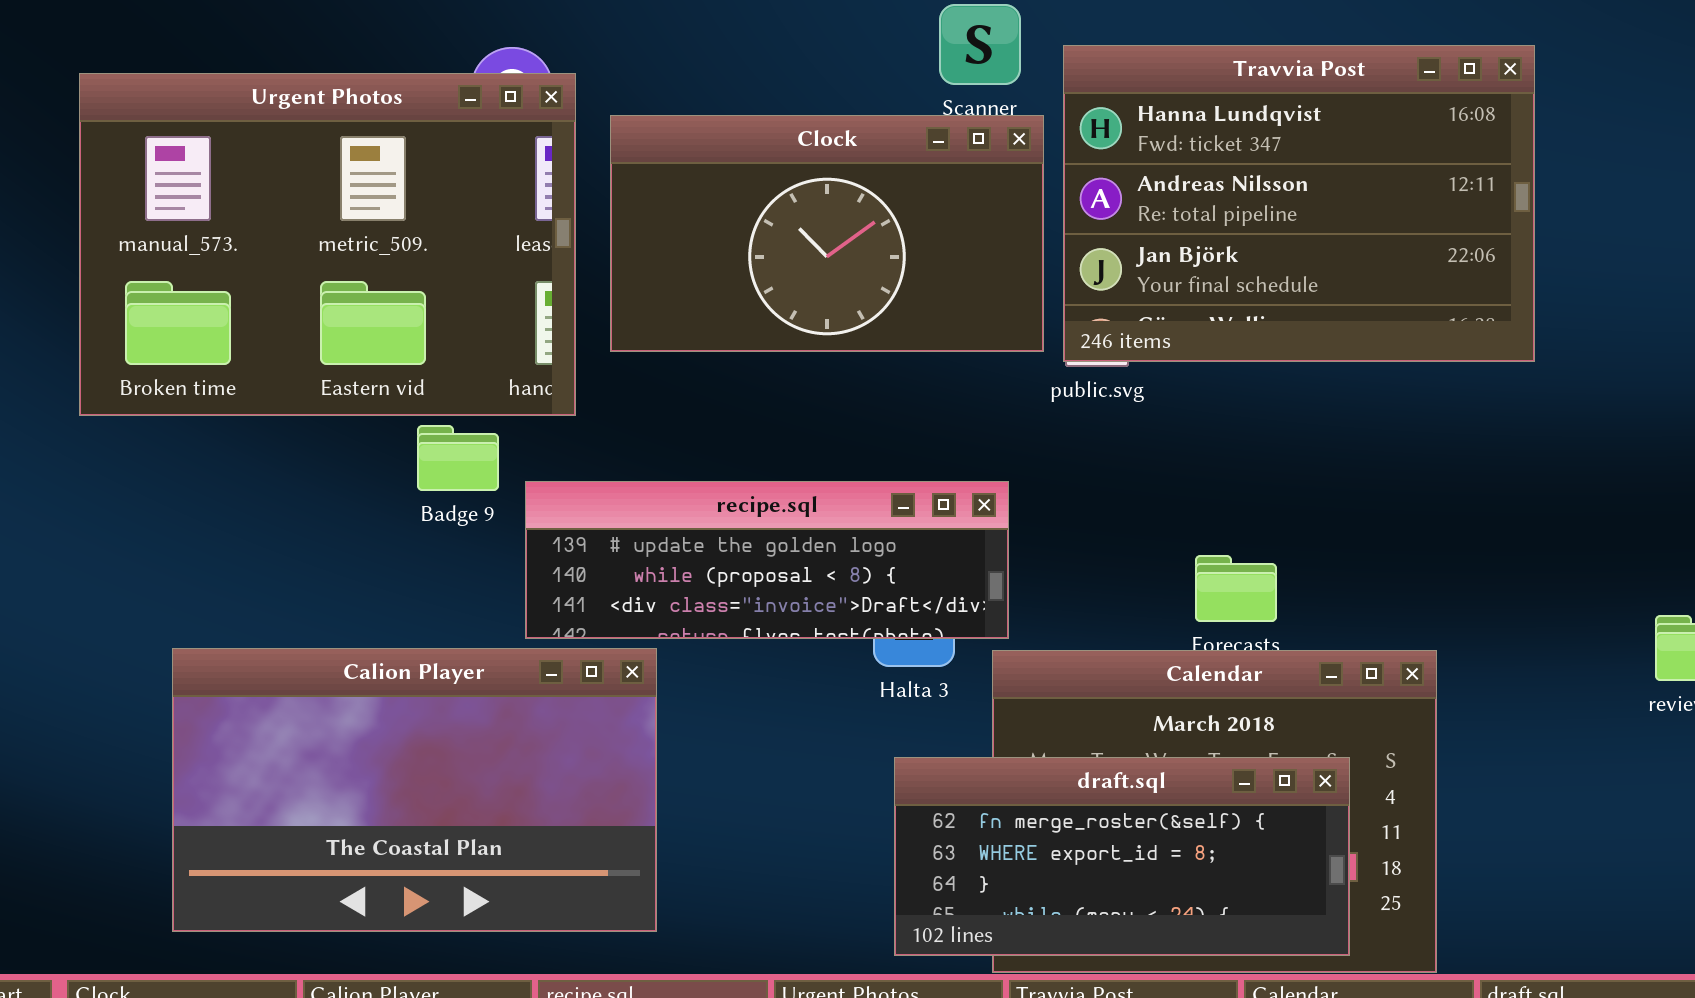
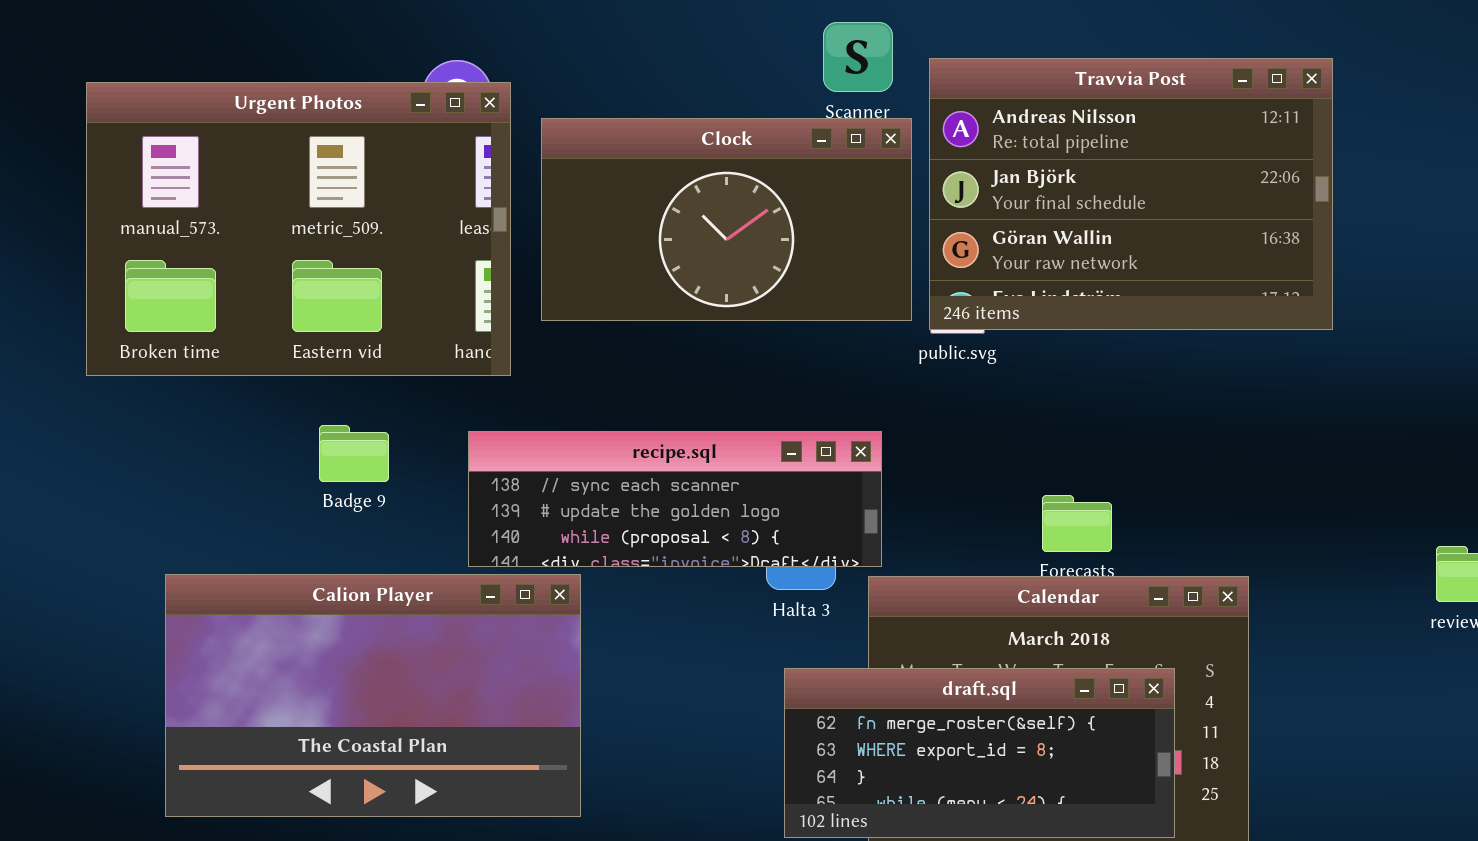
Travvia Post: [1063,45,1535,362] -> [929,58,1333,330], scrolled down 1 row
Badge 9: [417,425,499,491] -> [319,425,389,482], moved
recipe.sql: [525,481,1009,639] -> [468,431,882,567], scrolled up 1 row

